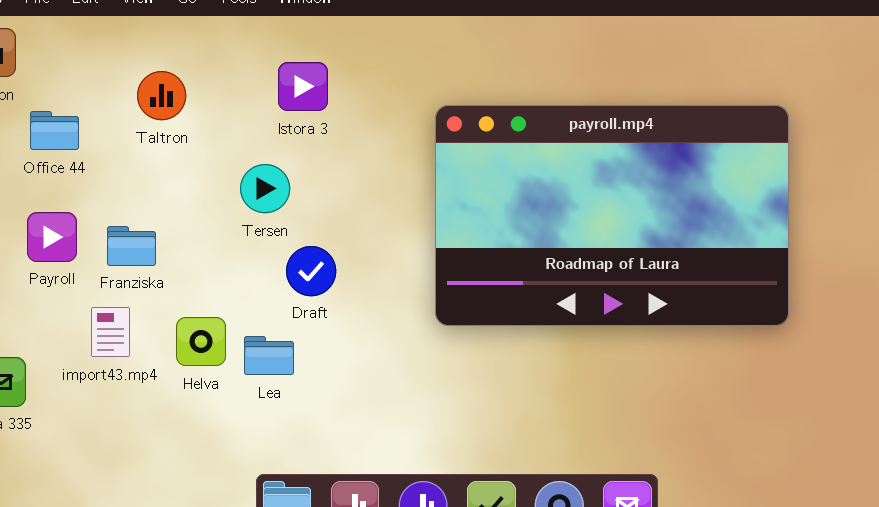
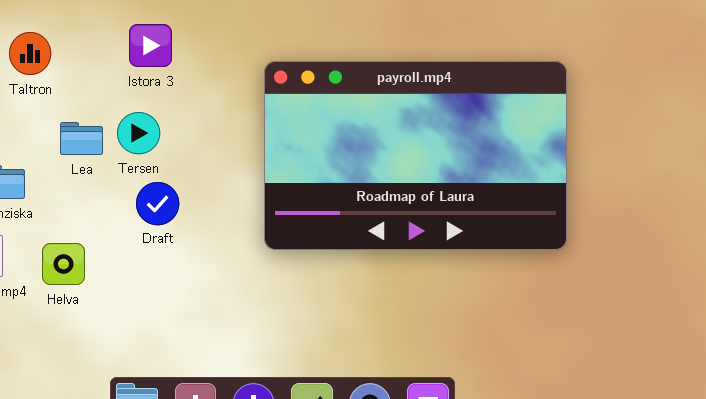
Tersen: [240,164,290,213] -> [117,112,160,154], moved
Lea: [244,336,294,375] -> [60,122,103,155], moved

